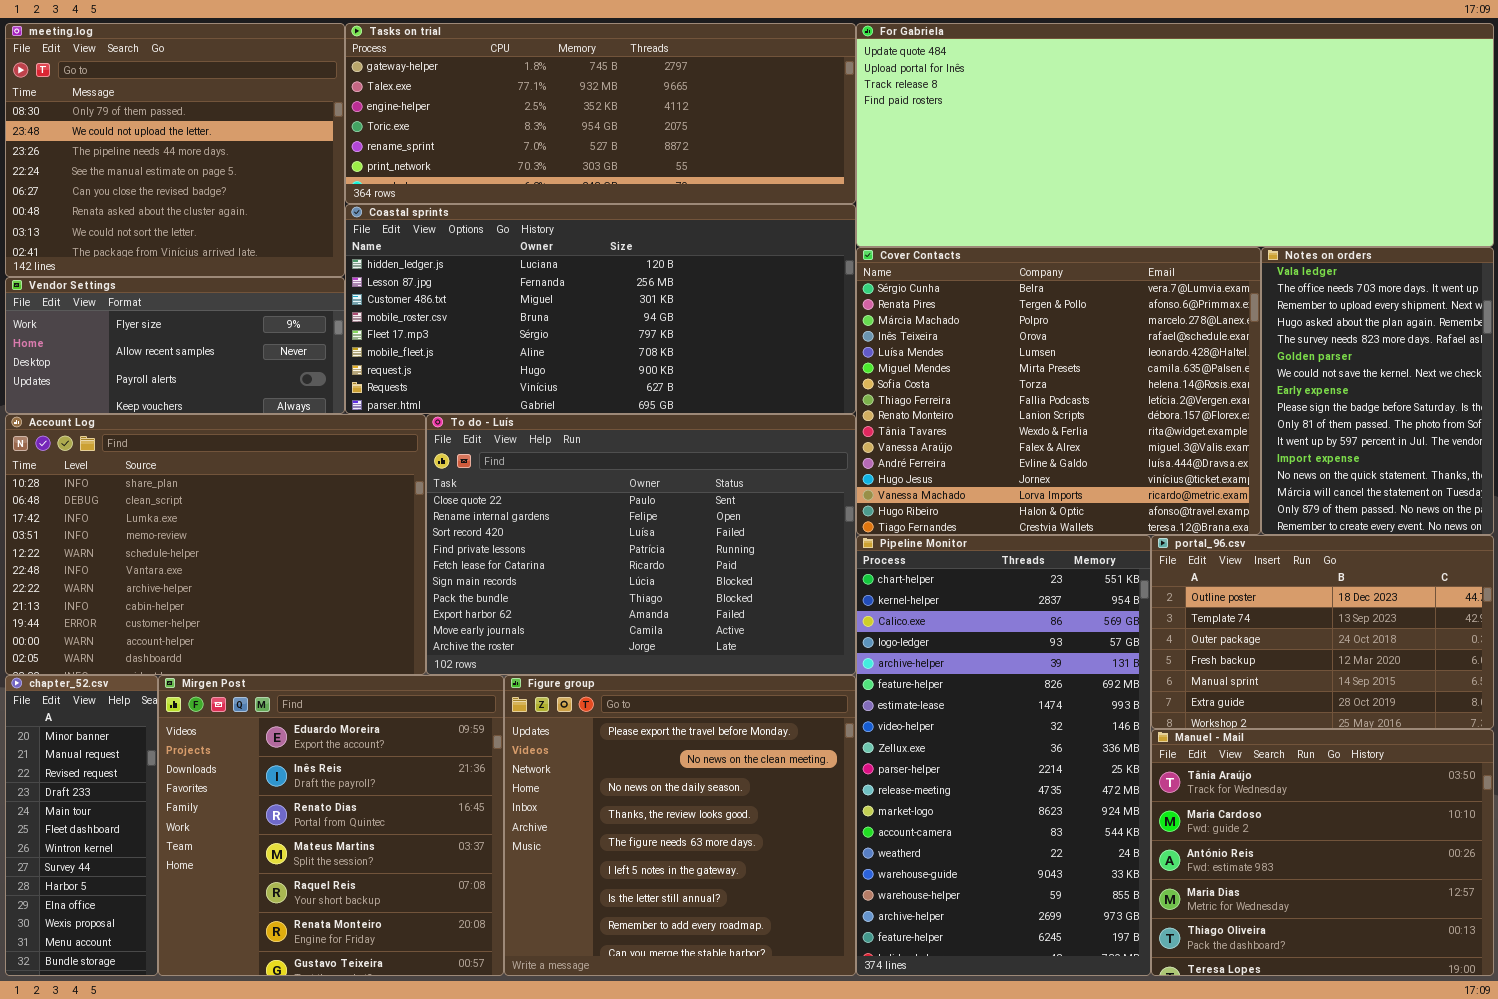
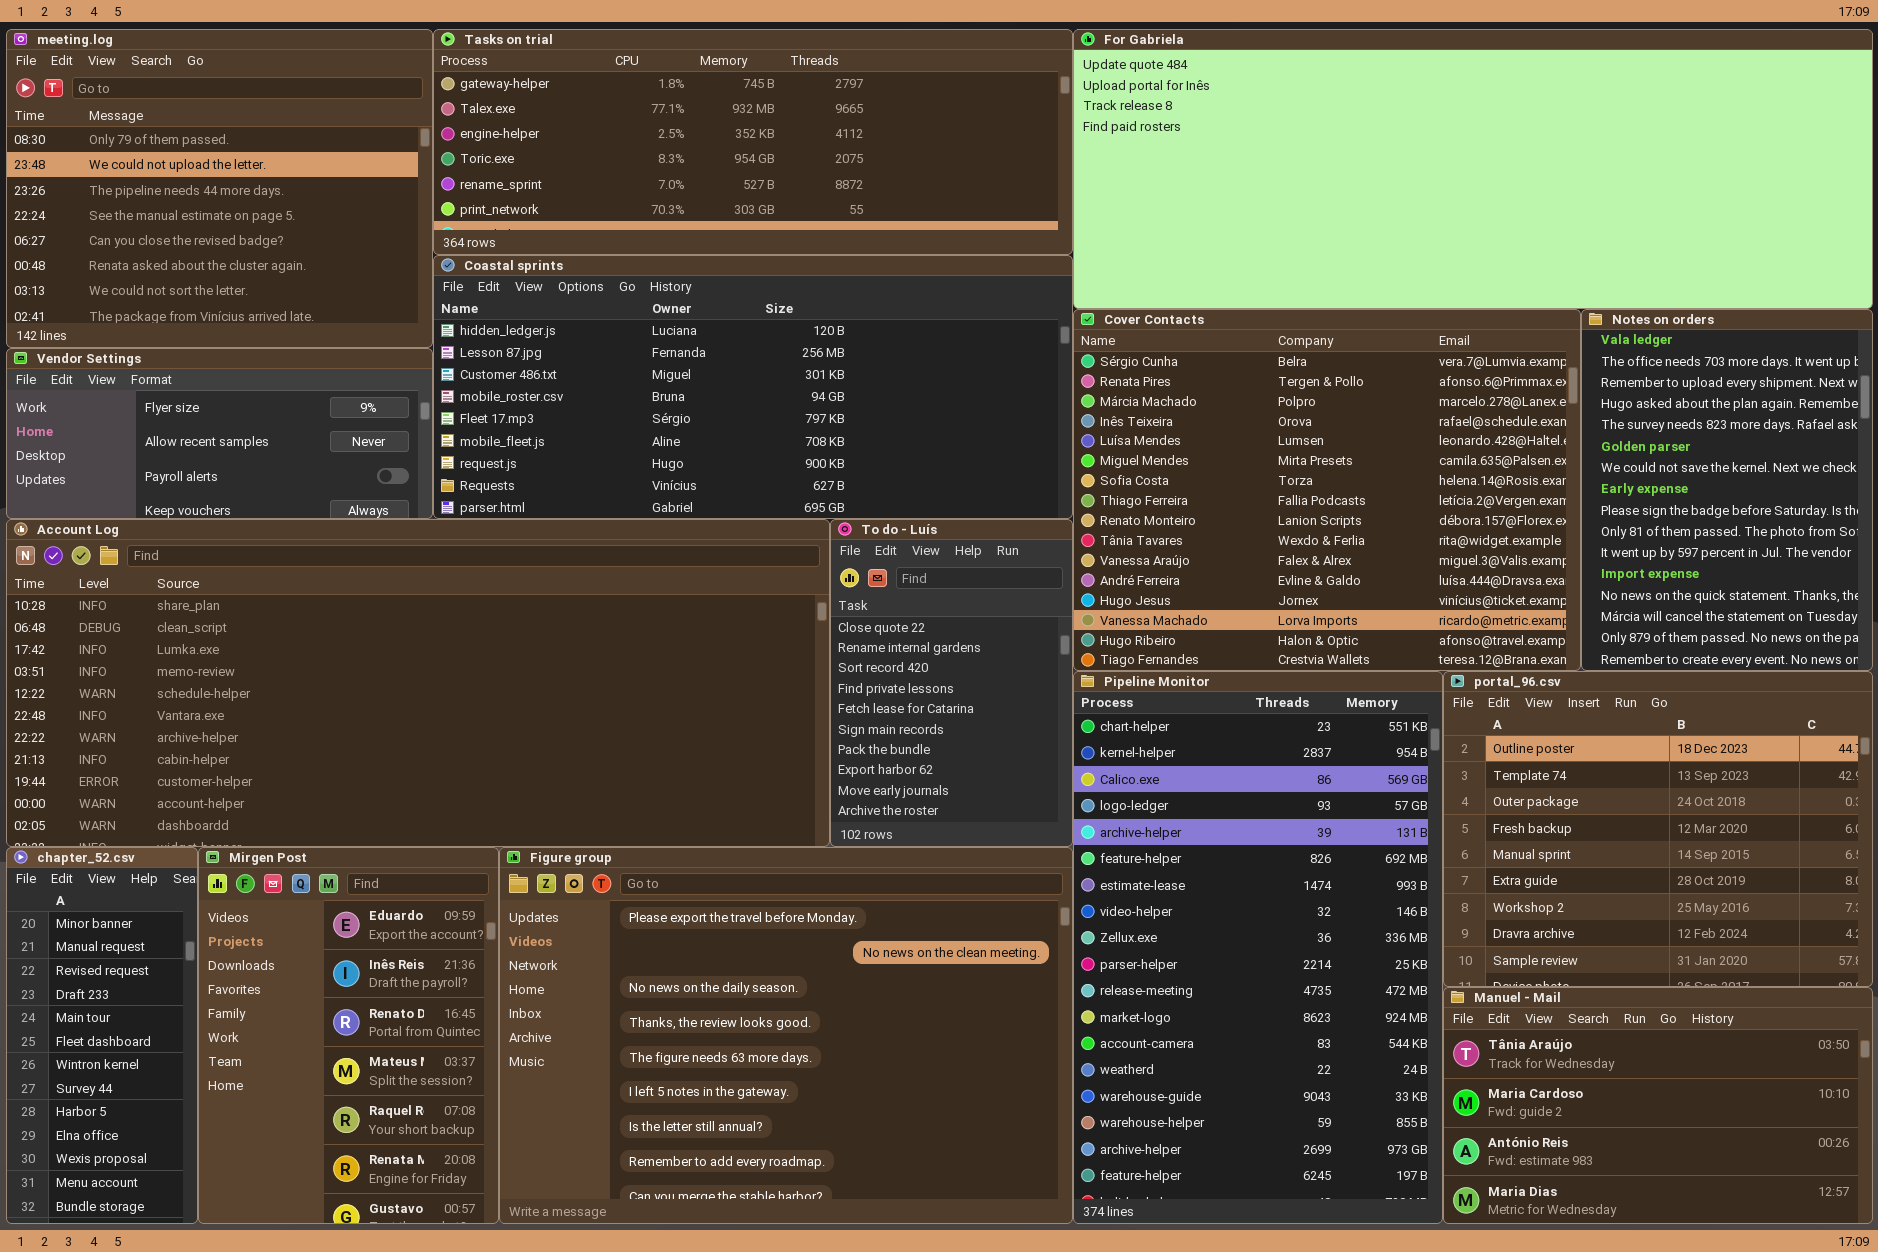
Account Log: [5,414,426,675] -> [6,519,830,847], resized
To do - Luís: [426,414,856,675] -> [830,519,1073,847], resized
portal_96.csv: [1151,535,1494,729] -> [1443,671,1873,987], resized
Mirgen Post: [158,675,504,976] -> [198,847,499,1224], resized
Figure group: [504,675,856,976] -> [499,847,1073,1224], resized
Manuel - Mail: [1151,729,1494,976] -> [1443,987,1873,1224], resized

